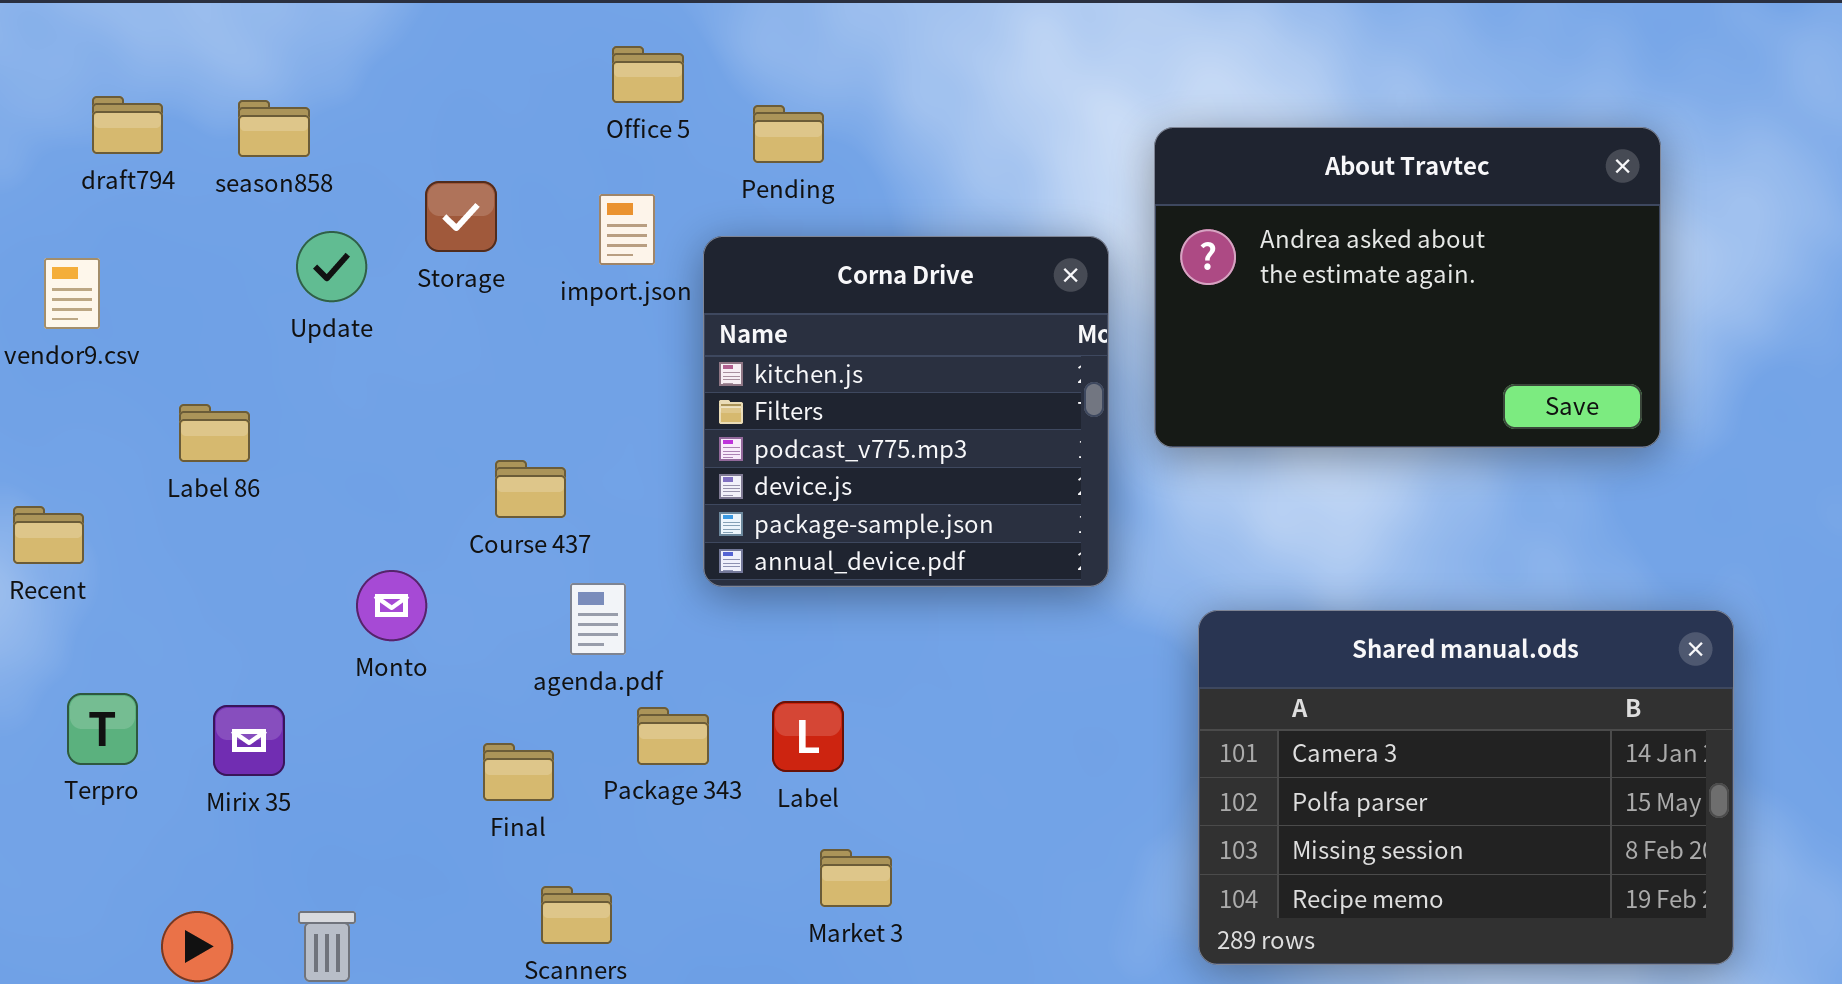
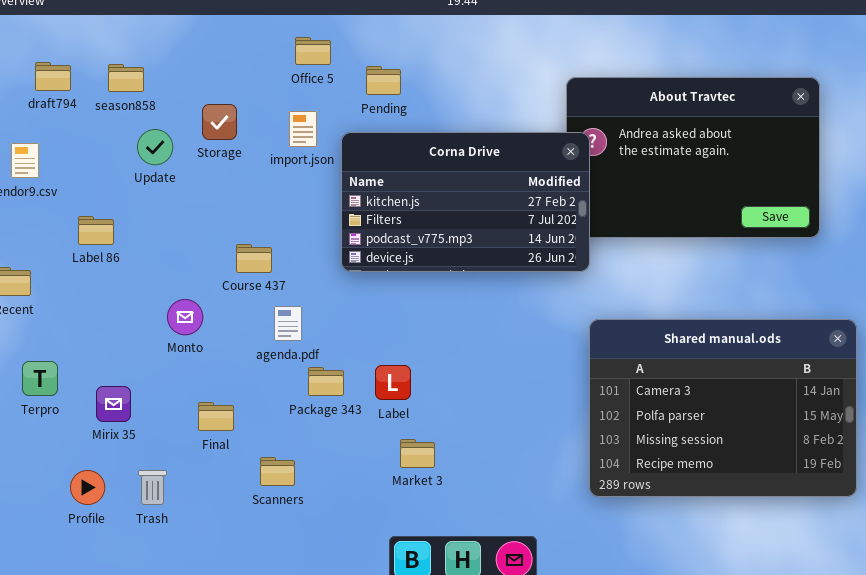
Corna Drive: [703,236,1109,587] -> [341,132,590,272], resized
Mirix 35: [213,705,285,776] -> [96,386,131,422], moved
Final: [483,743,554,801] -> [198,402,234,431], moved

